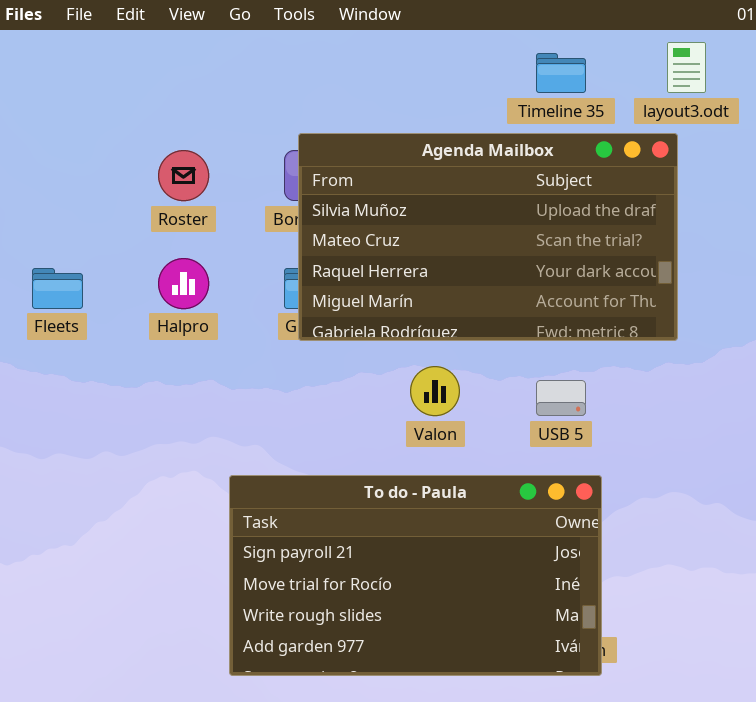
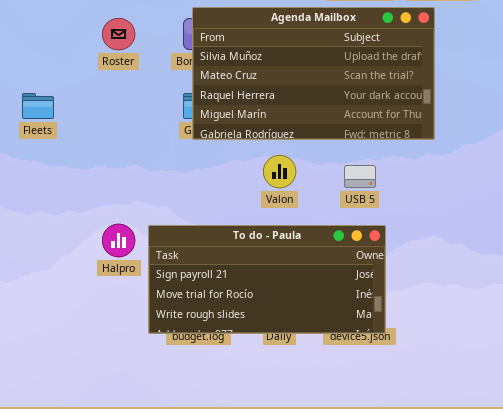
Halpro: [158,258,209,309] -> [102,224,135,257], moved
To do - Paula: [229,475,602,676] -> [148,225,386,334], resized

